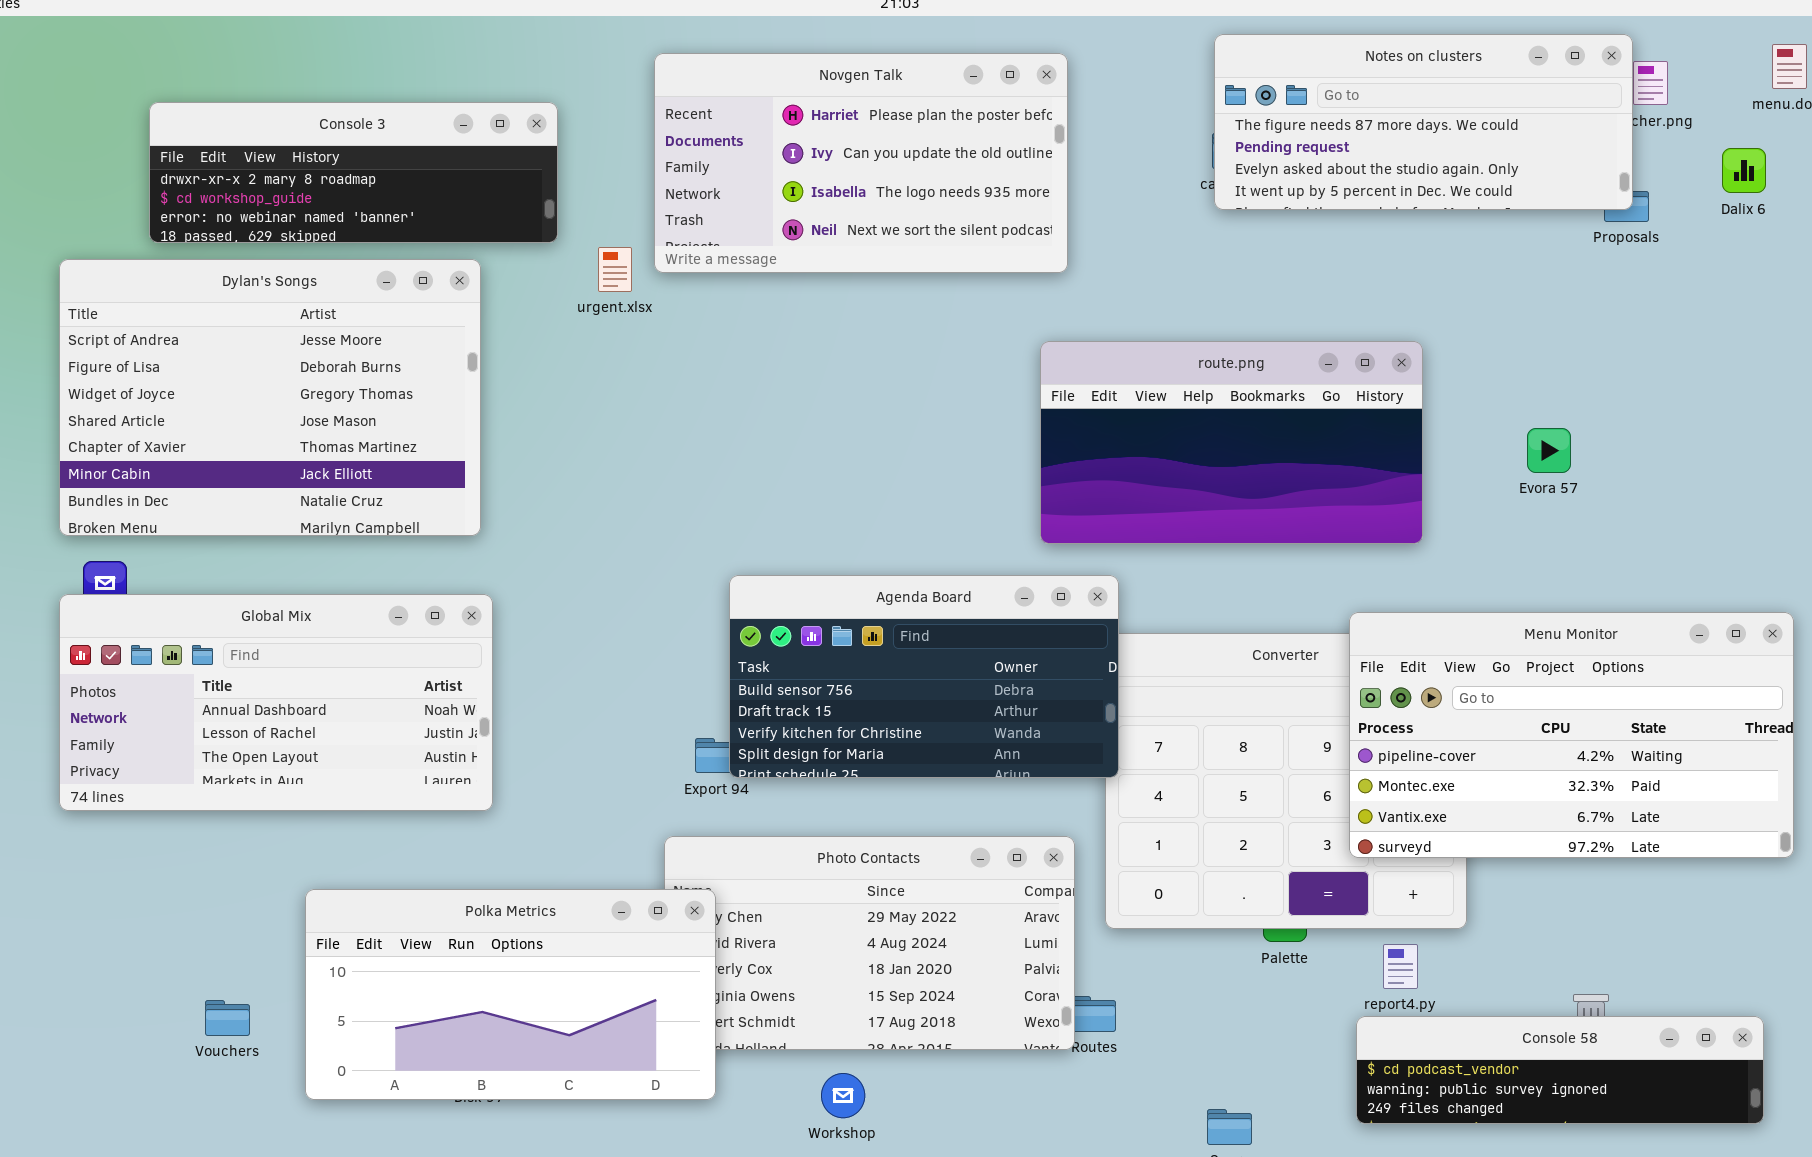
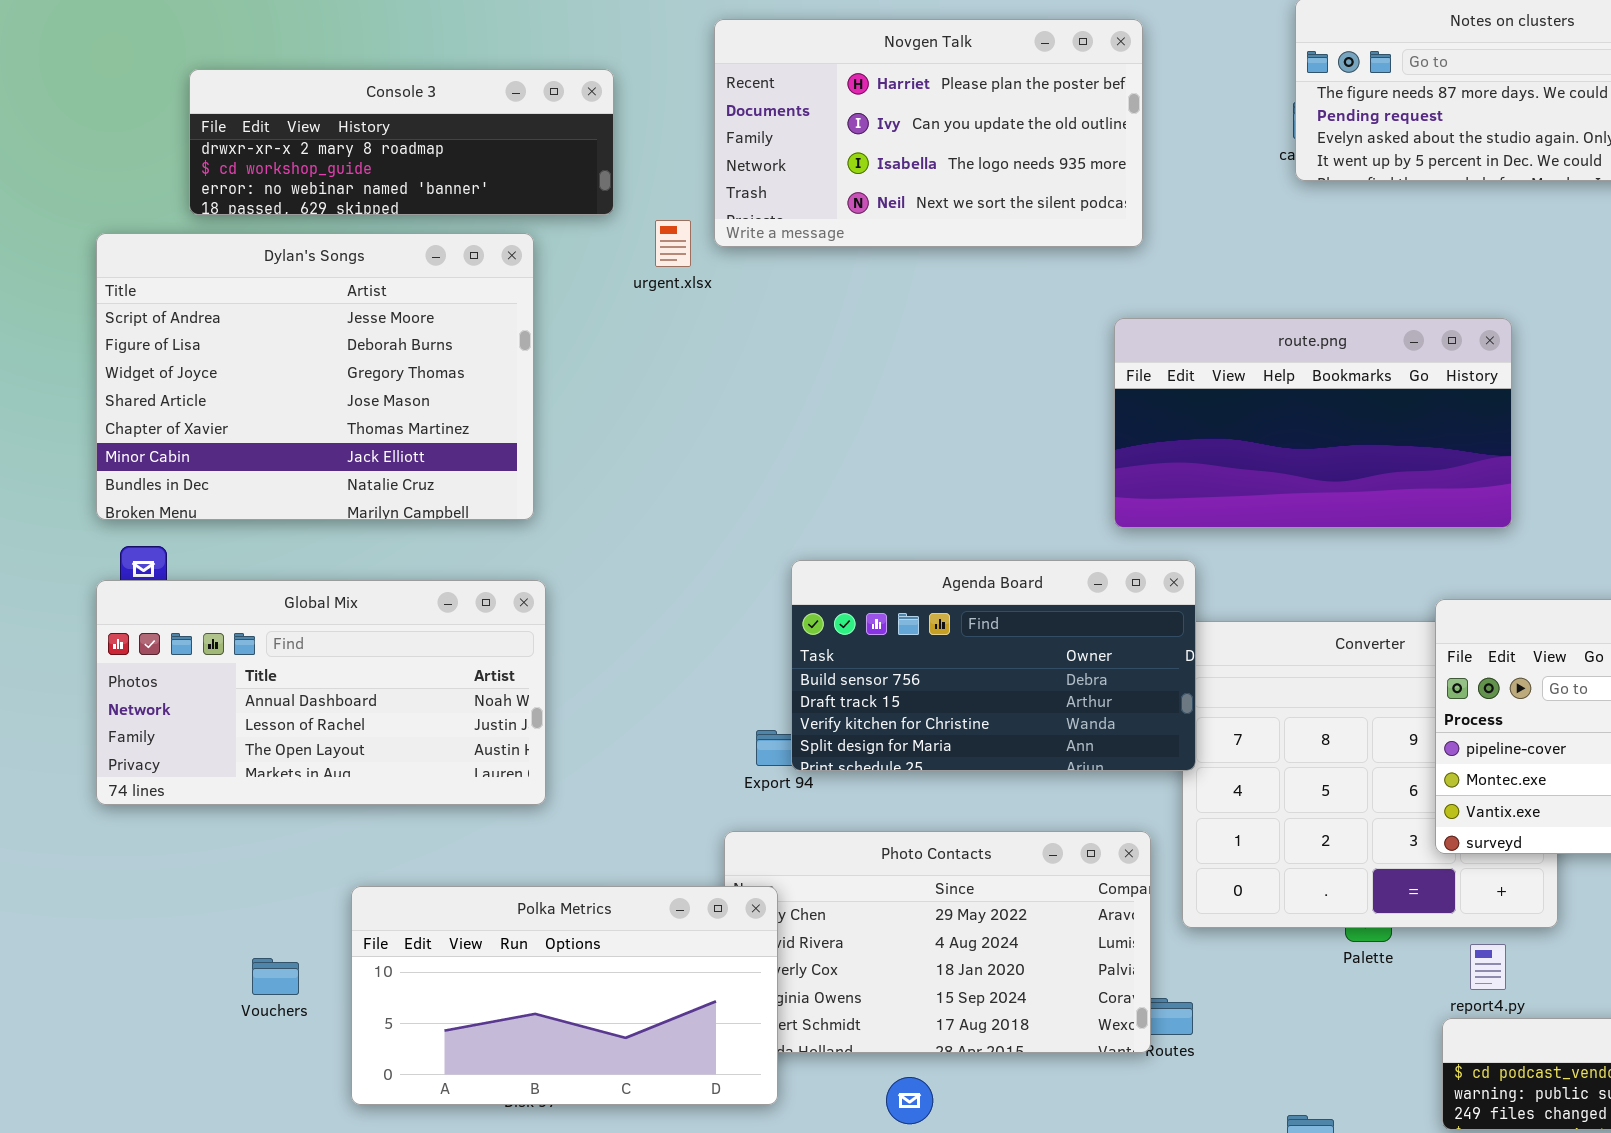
Vouchers: [205,1000,250,1036] -> [252,958,299,995], moved

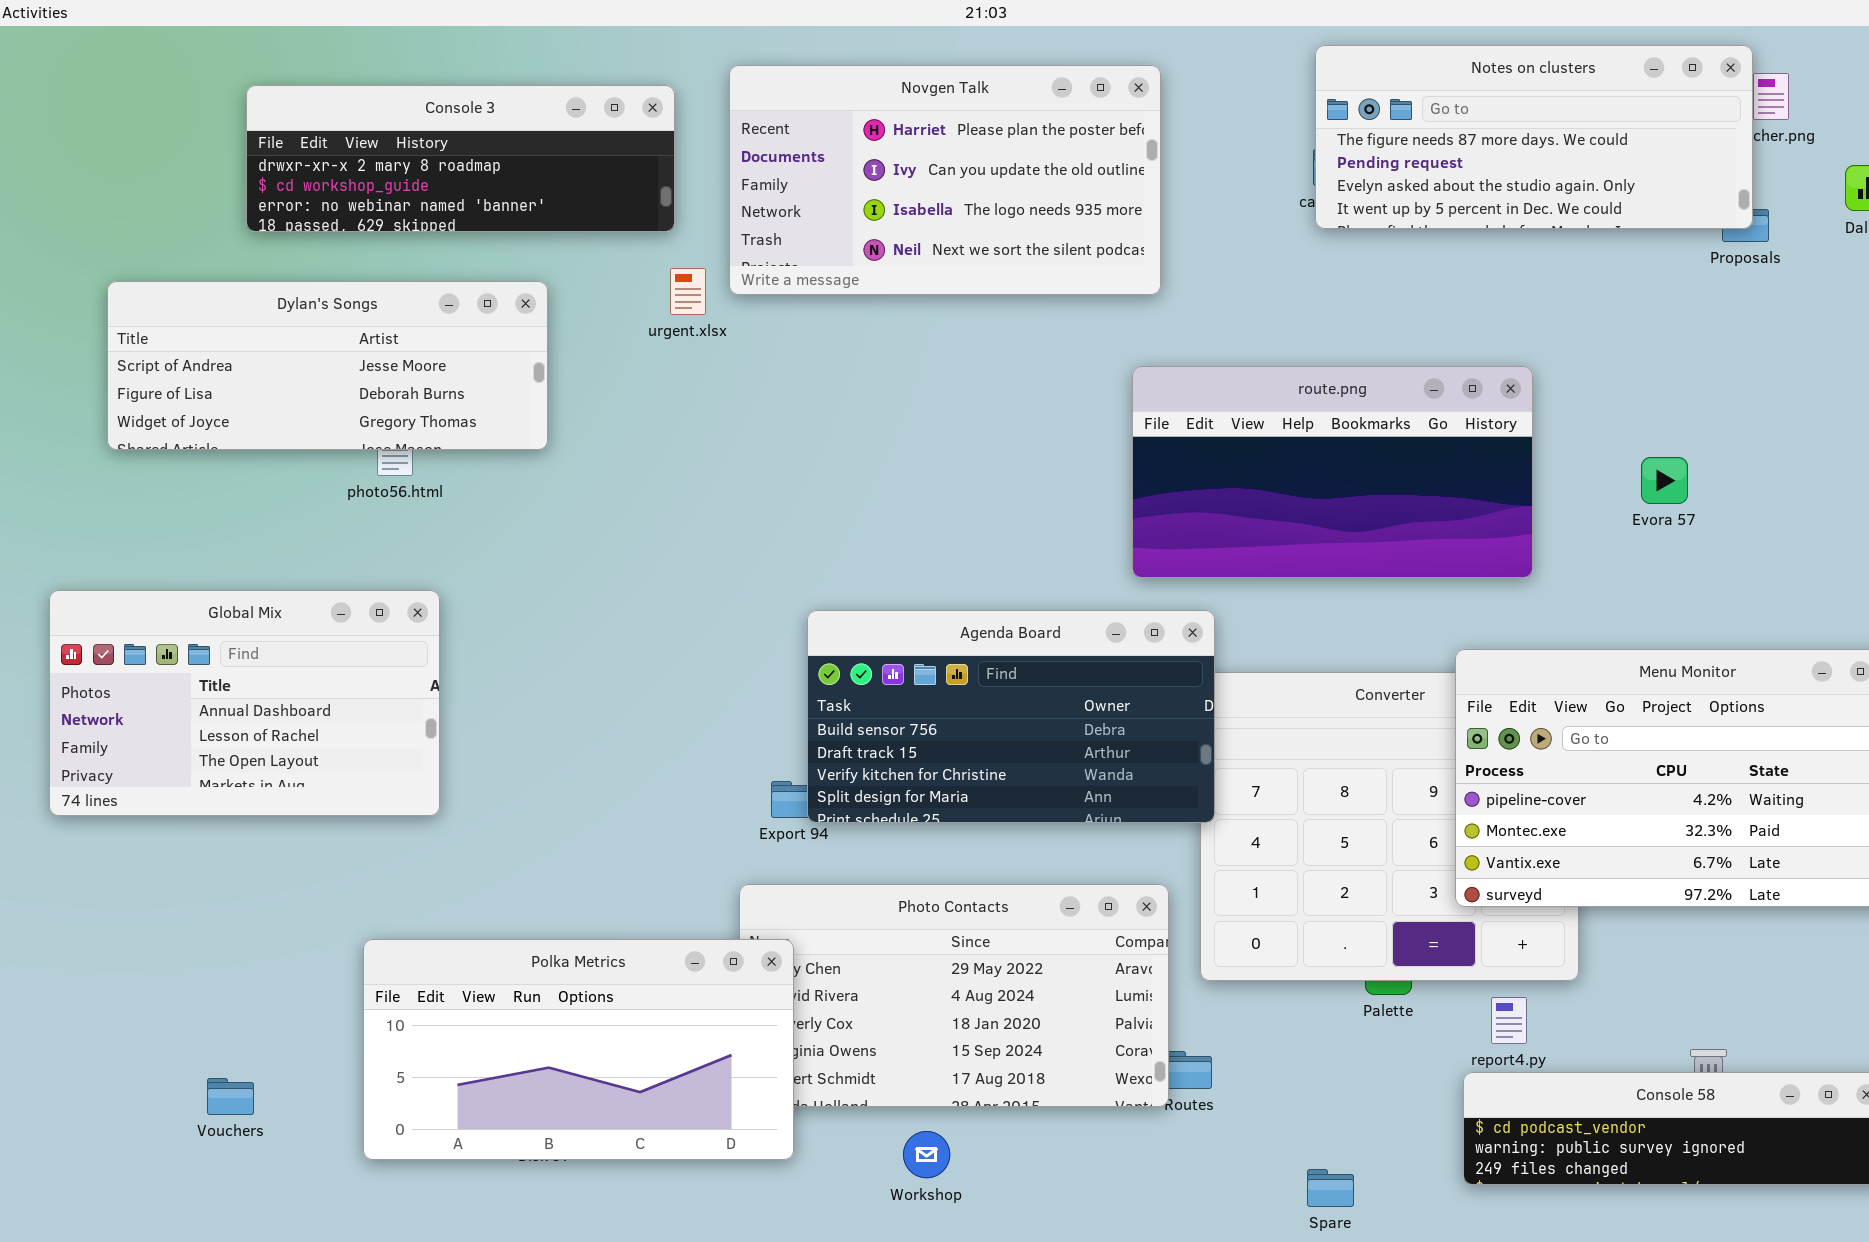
Console 3: [189,69,614,215] -> [246,85,675,232], moved
Dylan's Songs: [96,233,534,520] -> [107,281,548,450], resized
Global Mix: [96,580,546,805] -> [49,590,440,816], moved, resized
Vouchers: [252,958,299,995] -> [207,1078,254,1115], moved

